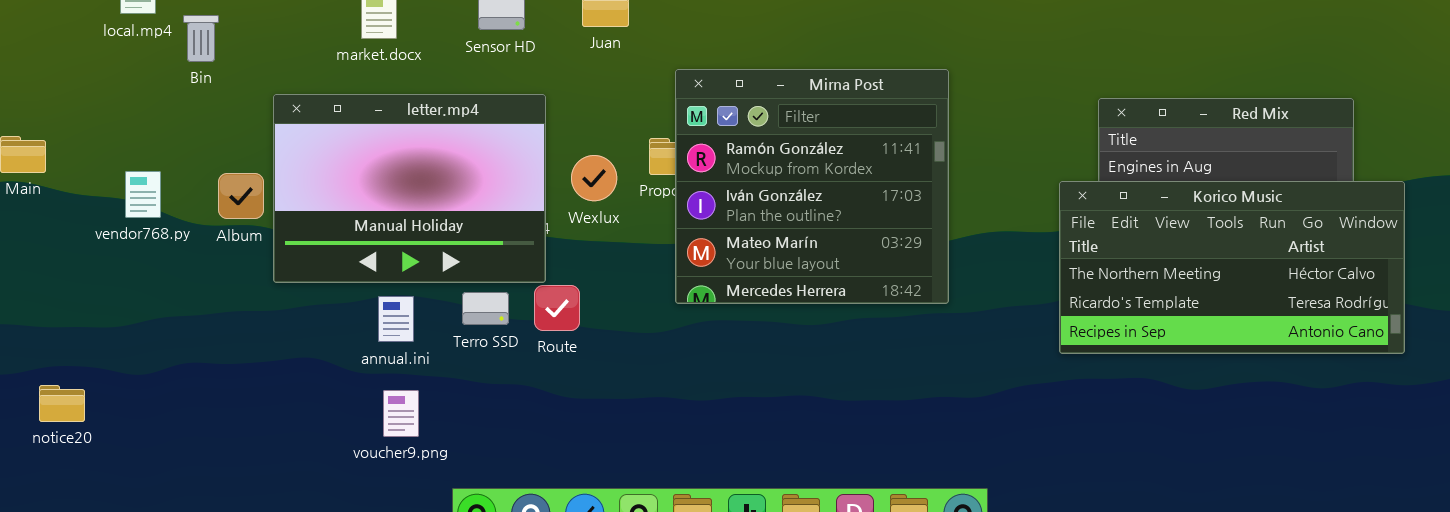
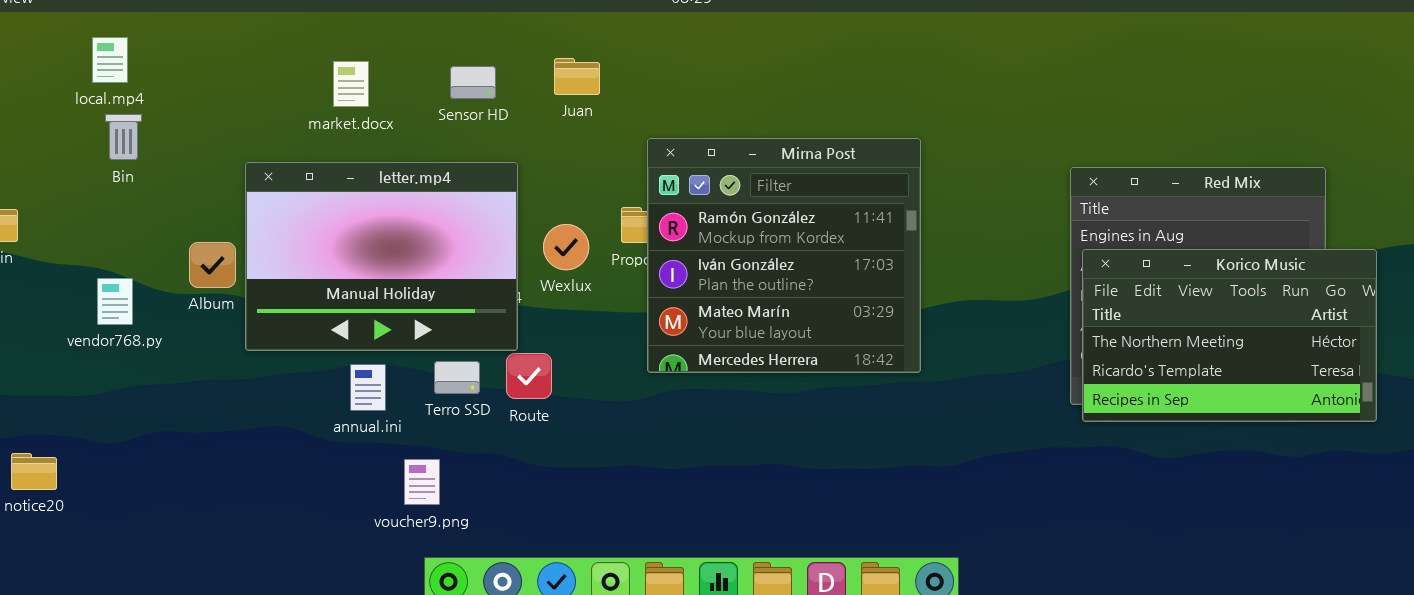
Bin: [183,15,219,62] -> [105,114,142,160], moved
vendor768.py: [125,171,161,218] -> [97,278,133,325], moved
Korico Music: [1059,181,1405,354] -> [1082,249,1377,422], resized
voucher9.png: [383,390,419,437] -> [404,459,440,505], moved

